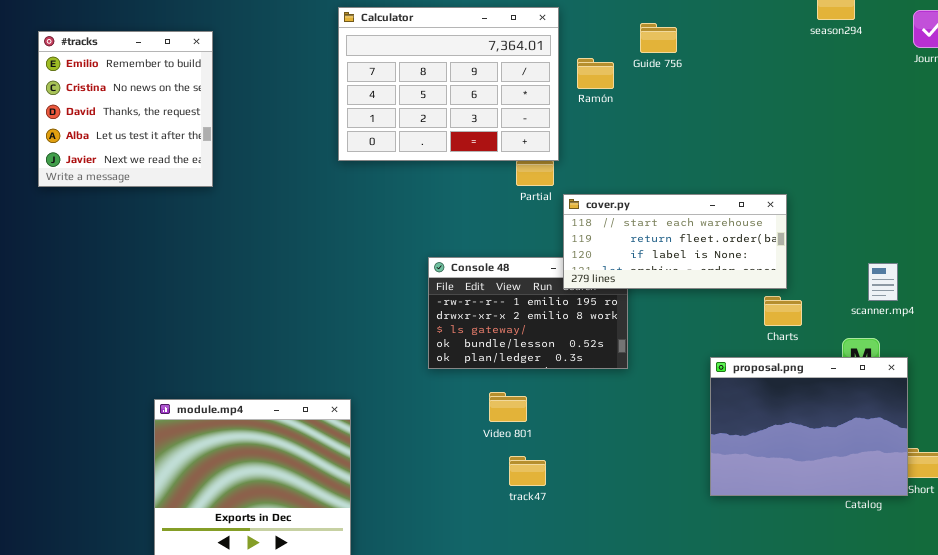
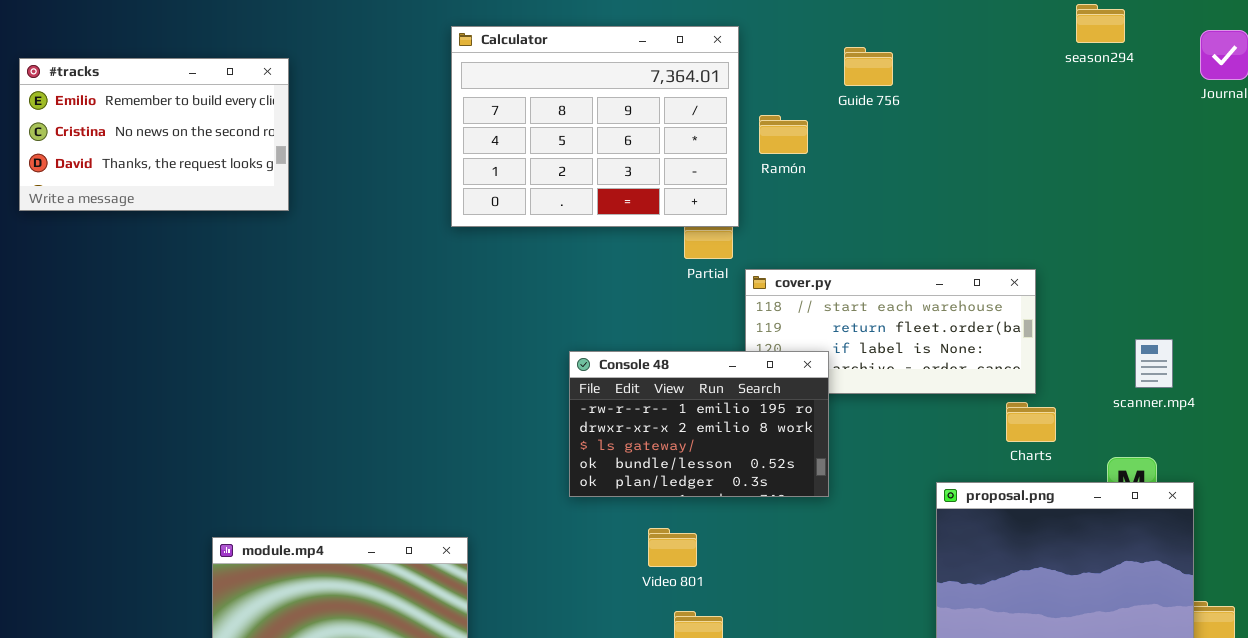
#tracks: [38,31,213,187] -> [19,58,289,211], resized
Ramón: [577,58,614,89] -> [759,115,808,154], moved
Console 48: [428,257,628,369] -> [569,351,829,497], raised
scanner.mp4: [868,263,898,301] -> [1135,339,1173,388], moved

